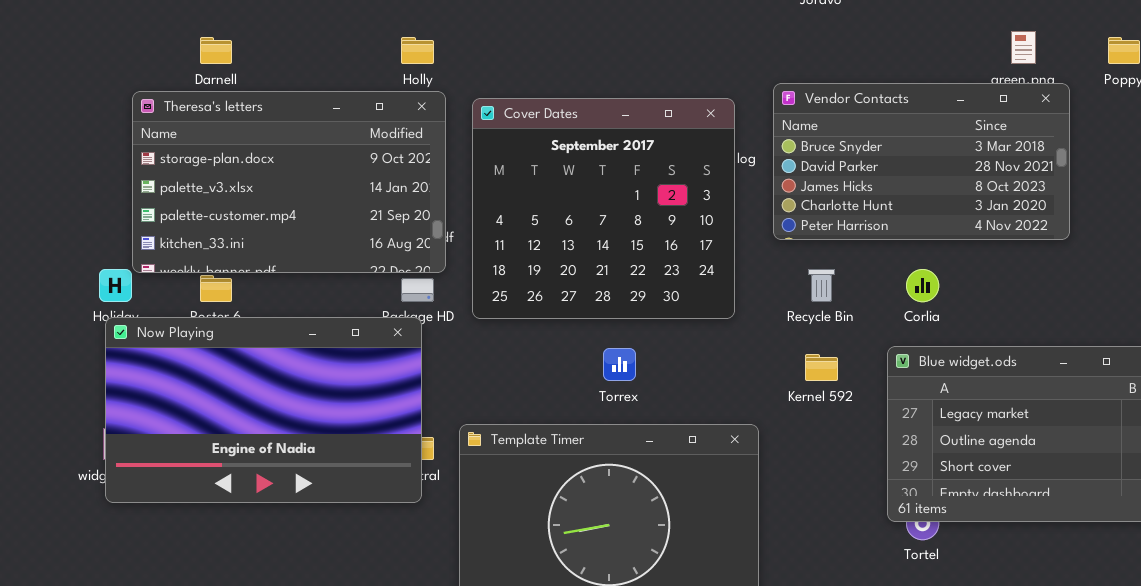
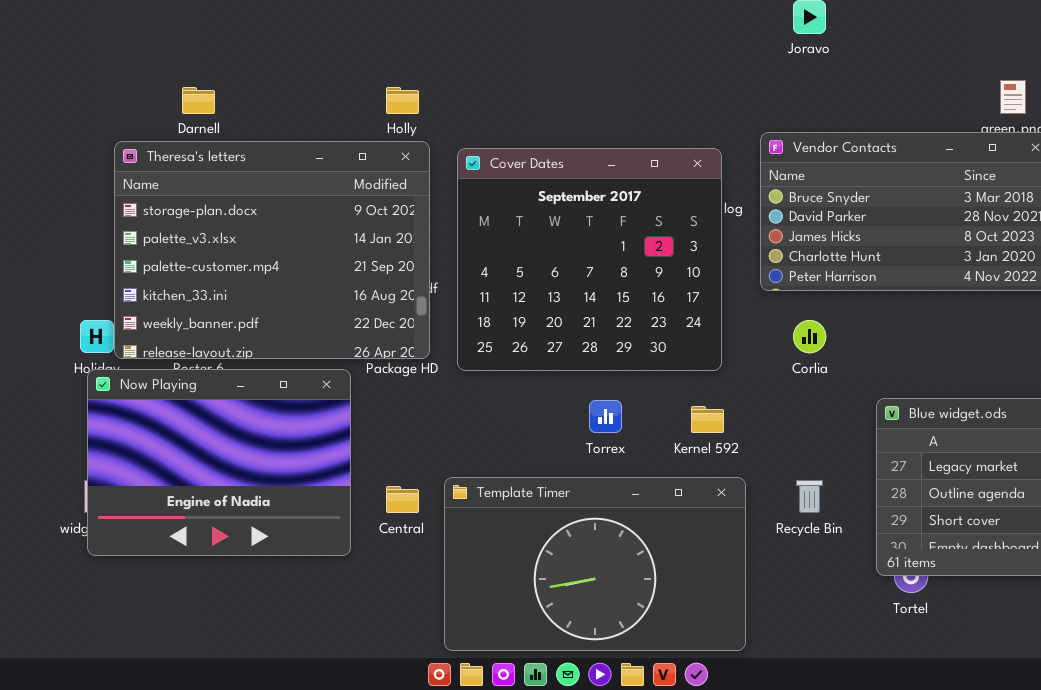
Theresa's letters: [132,91,446,273] -> [114,141,430,359], resized
Recycle Bin: [808,269,835,302] -> [796,480,823,513], moved
Corlia: [906,269,939,302] -> [793,320,826,353], moved
Now Playing: [105,317,422,503] -> [87,369,351,556], resized
Kernel 592: [805,354,838,381] -> [691,406,724,433], moved

